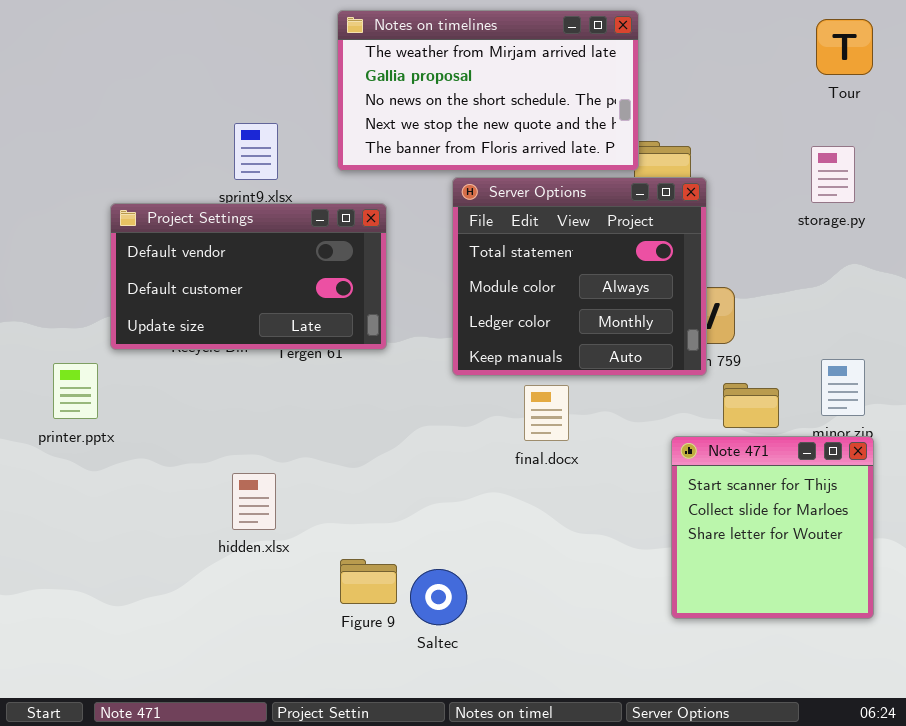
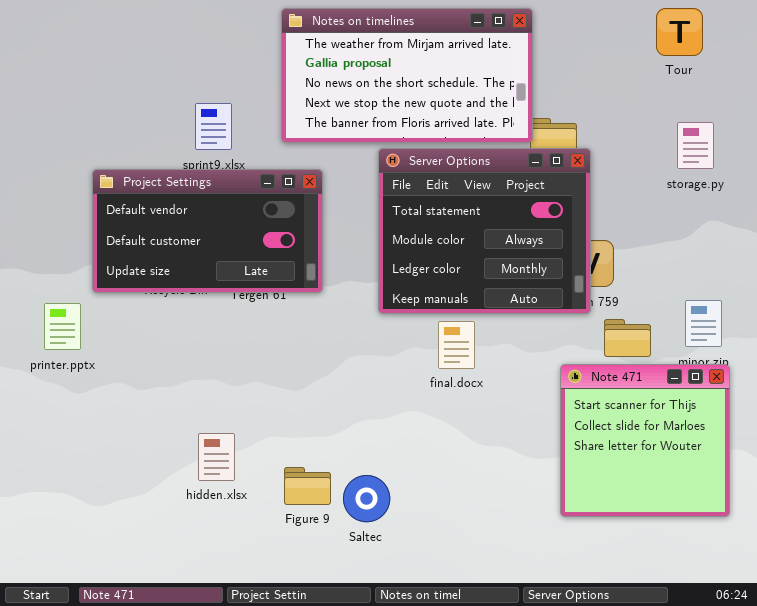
Tour: [816,19,873,75] -> [656,8,703,56], moved
hidden.xlsx: [232,473,276,530] -> [198,433,235,481], moved

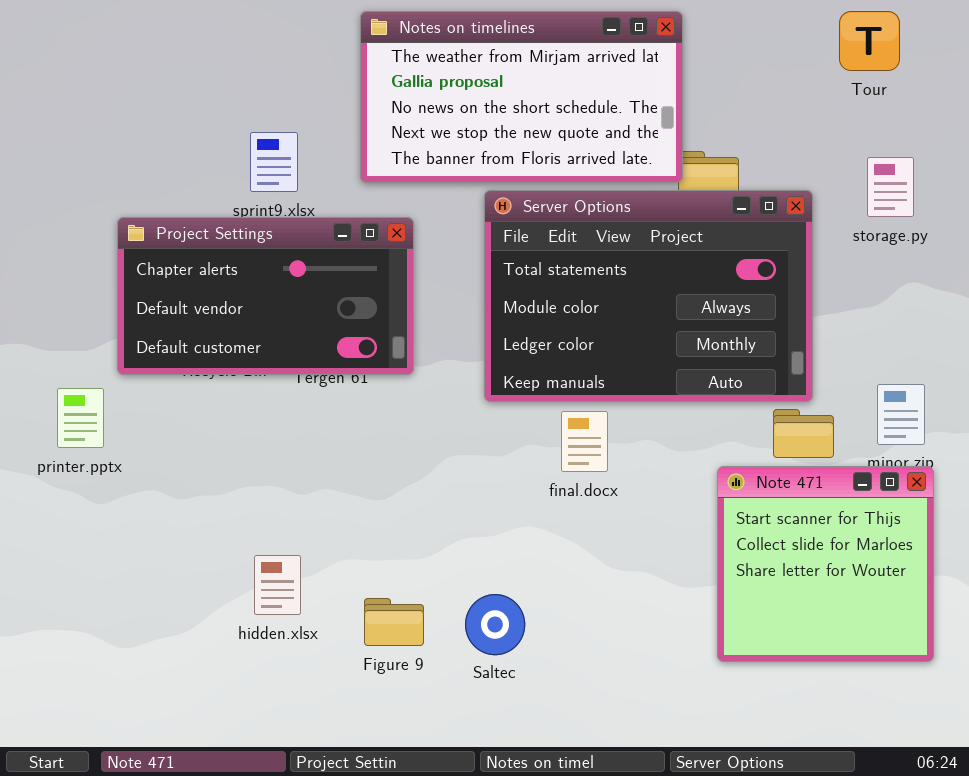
Server Options: [378,148,591,314] -> [484,190,813,402], resized
Project Settings: [92,169,323,293] -> [117,217,414,375], scrolled up 1 row
Saltec: [343,475,390,522] -> [465,594,525,655], moved

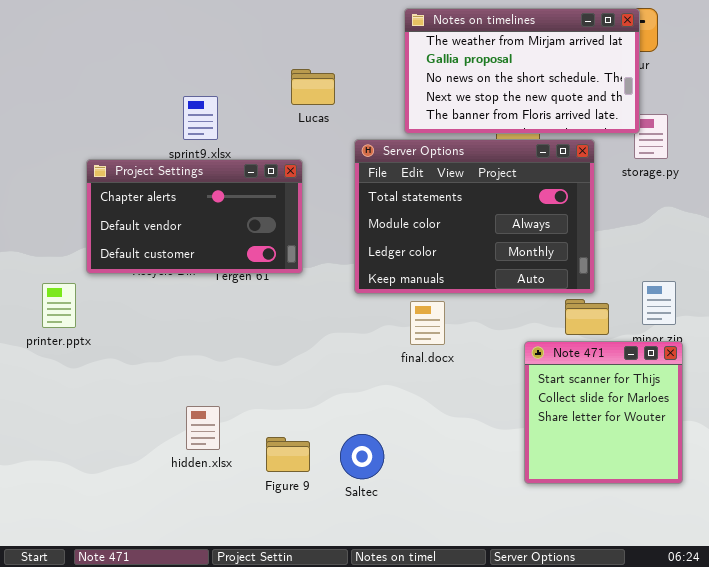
Notes on timelines: [360,11,683,183] -> [404,8,640,134], moved

